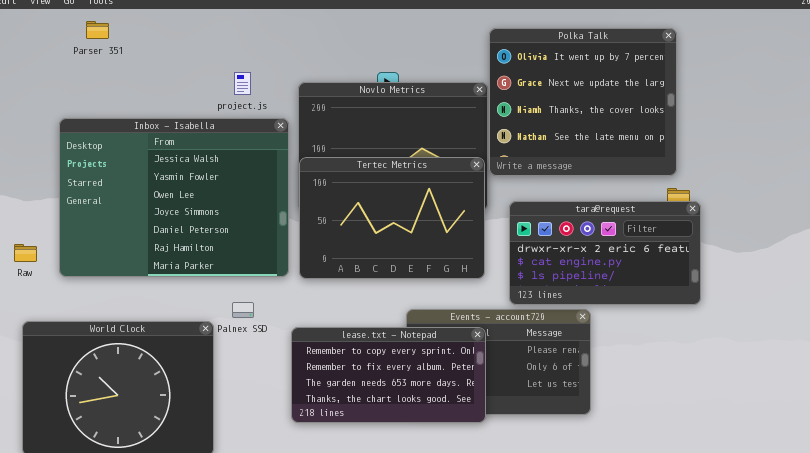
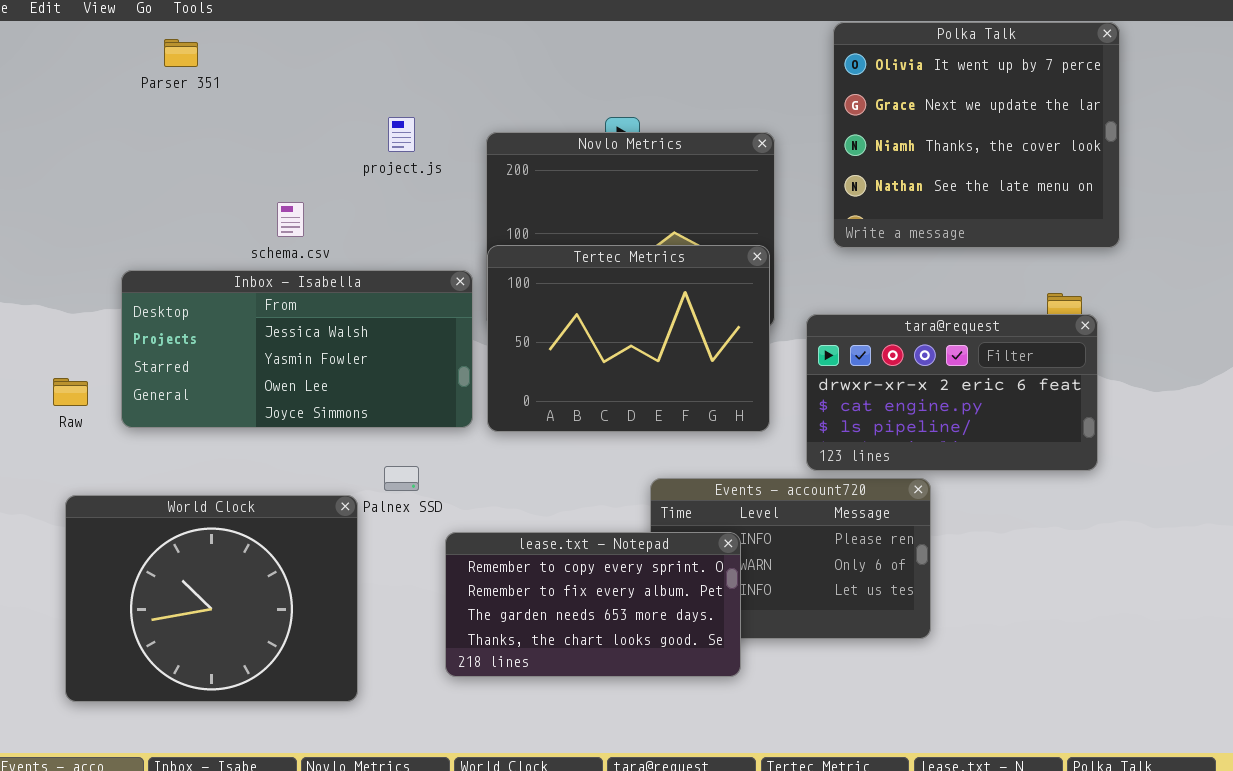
Polka Talk: [489,28,677,176] -> [833,22,1120,248], moved
Inbox - Isabella: [59,118,289,277] -> [121,270,473,428], resized
lease.txt - Notepad: [291,327,486,423] -> [445,532,741,677], moved

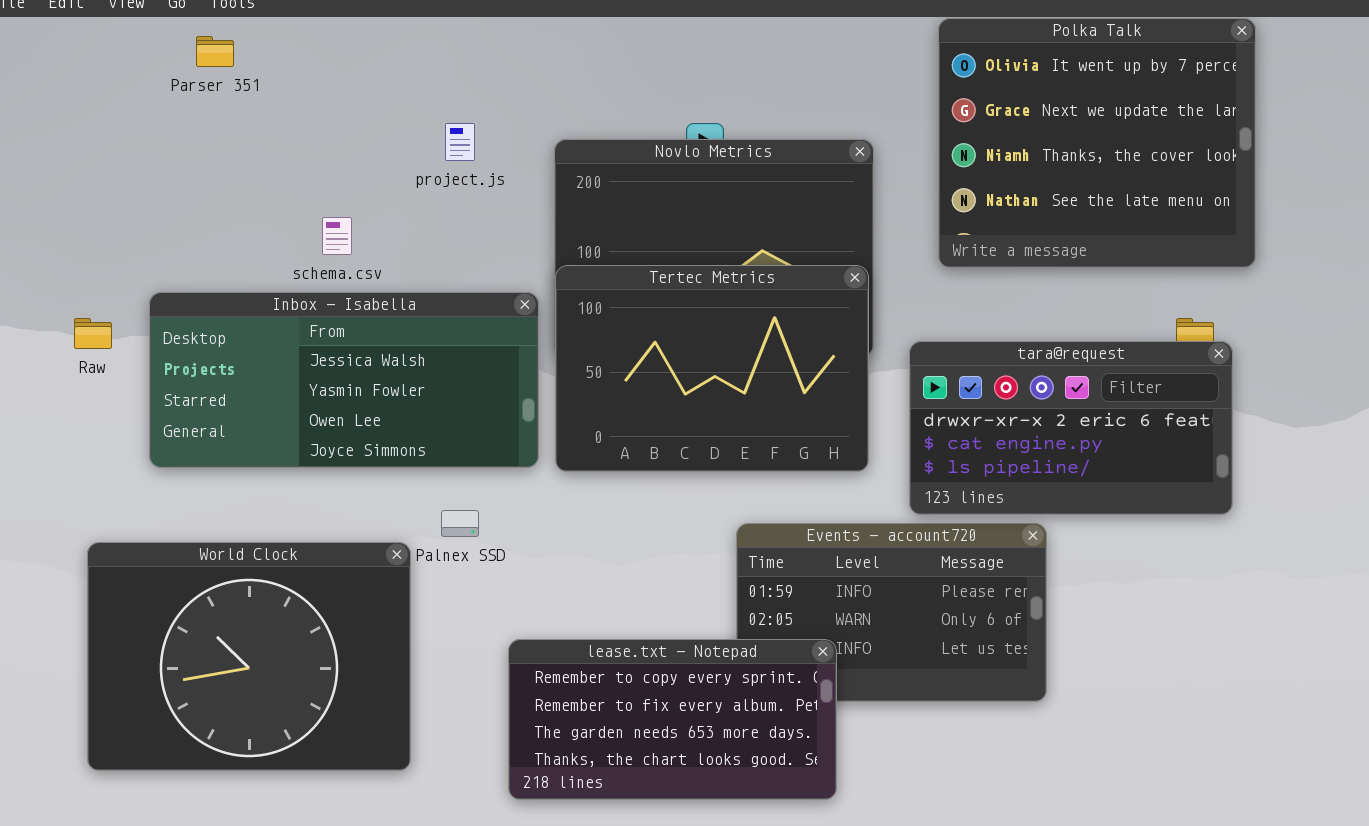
Raw: [53,378,88,406] -> [74,318,112,349], moved
lease.txt - Notepad: [445,532,741,677] -> [508,639,837,800], moved

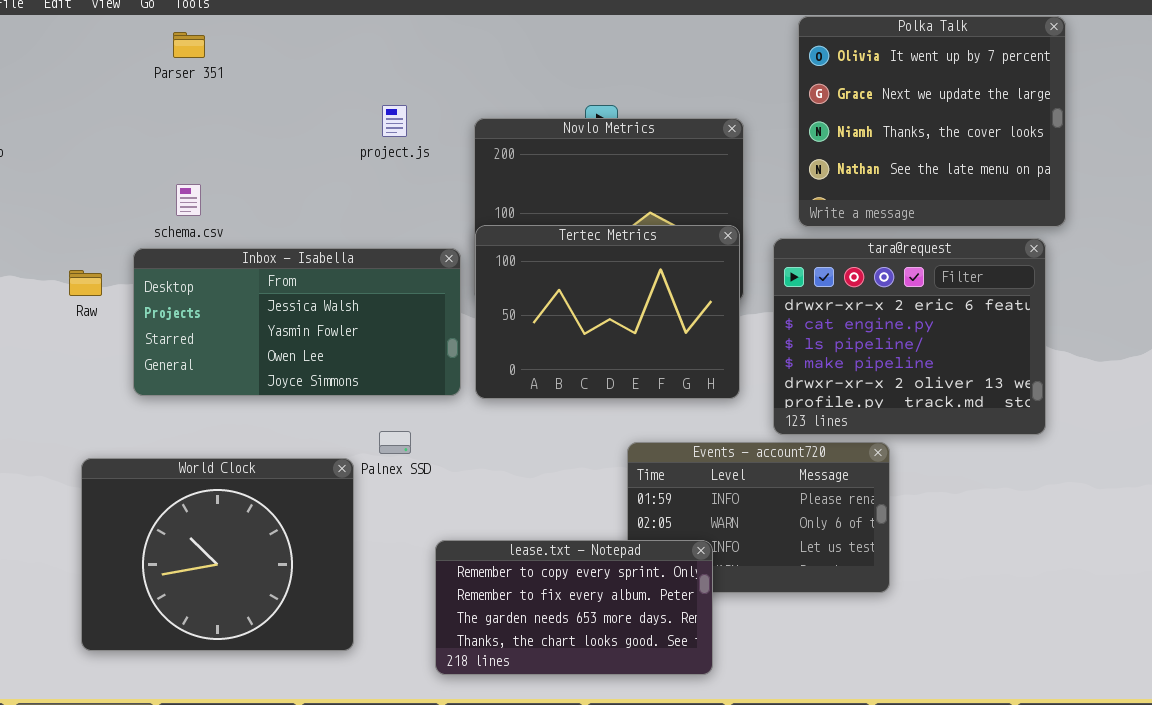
schema.csv: [322,217,352,255] -> [176,184,201,216], moved
tara@request: [909,341,1233,515] -> [773,238,1046,435], resized

